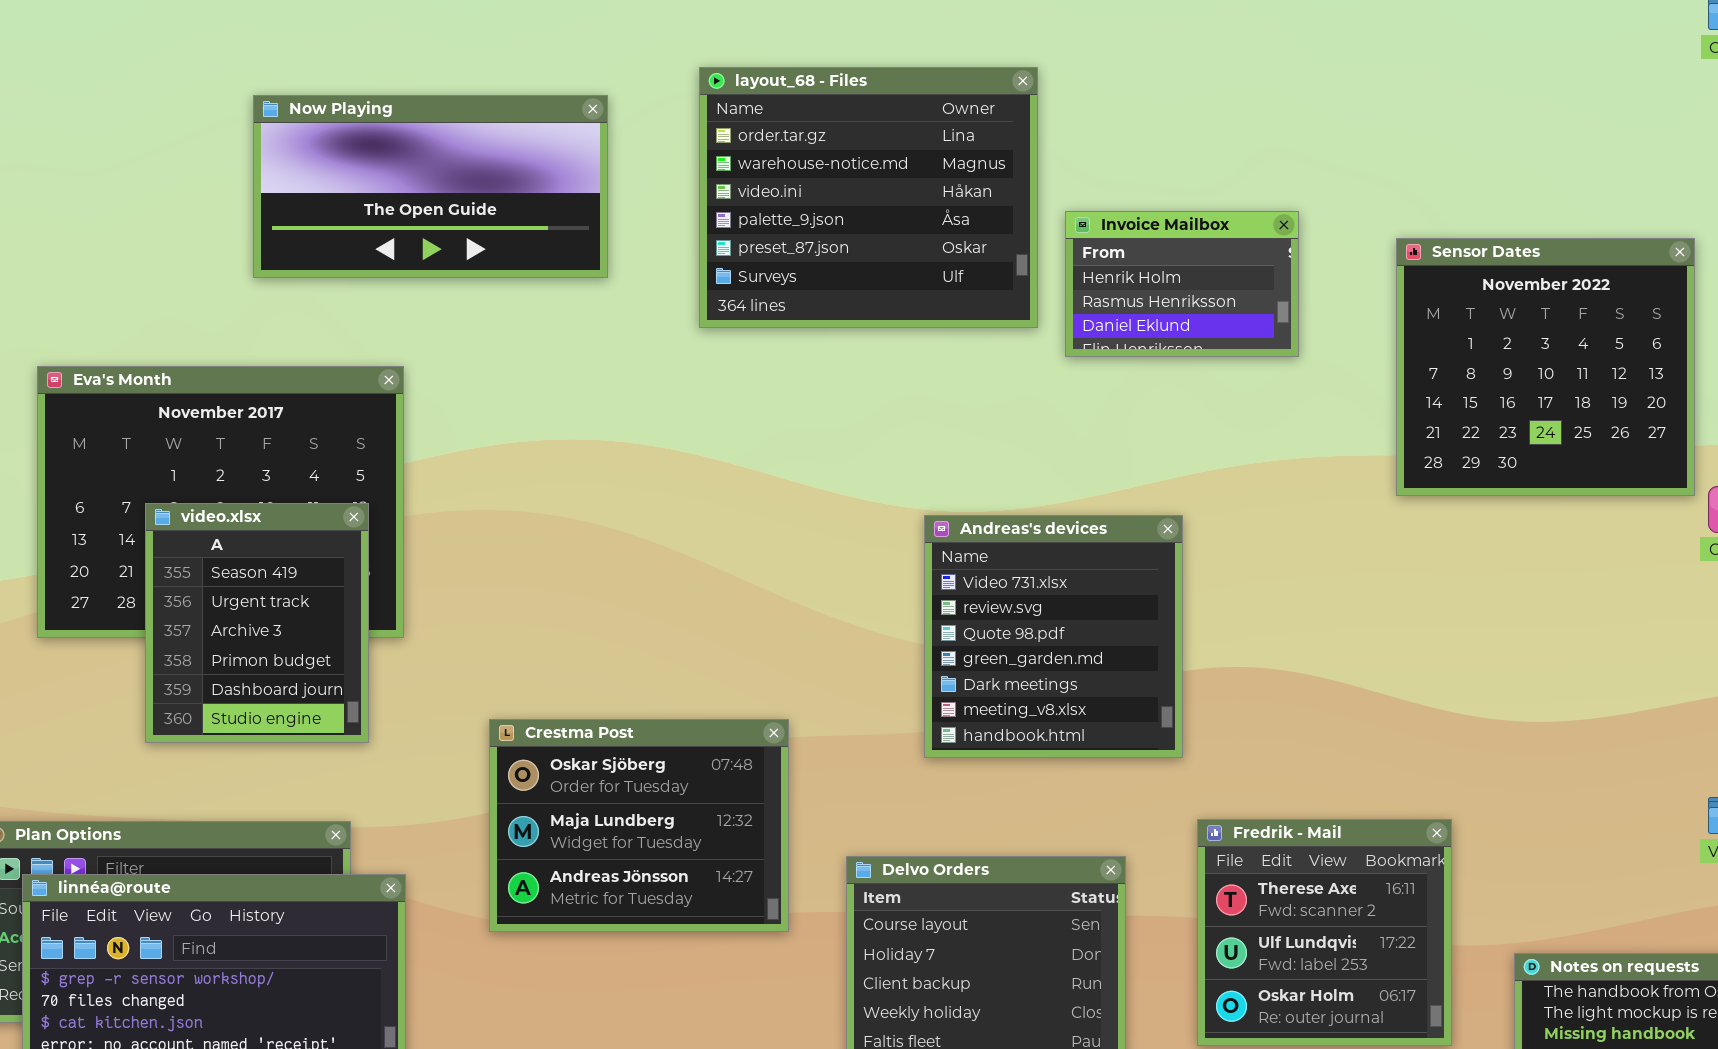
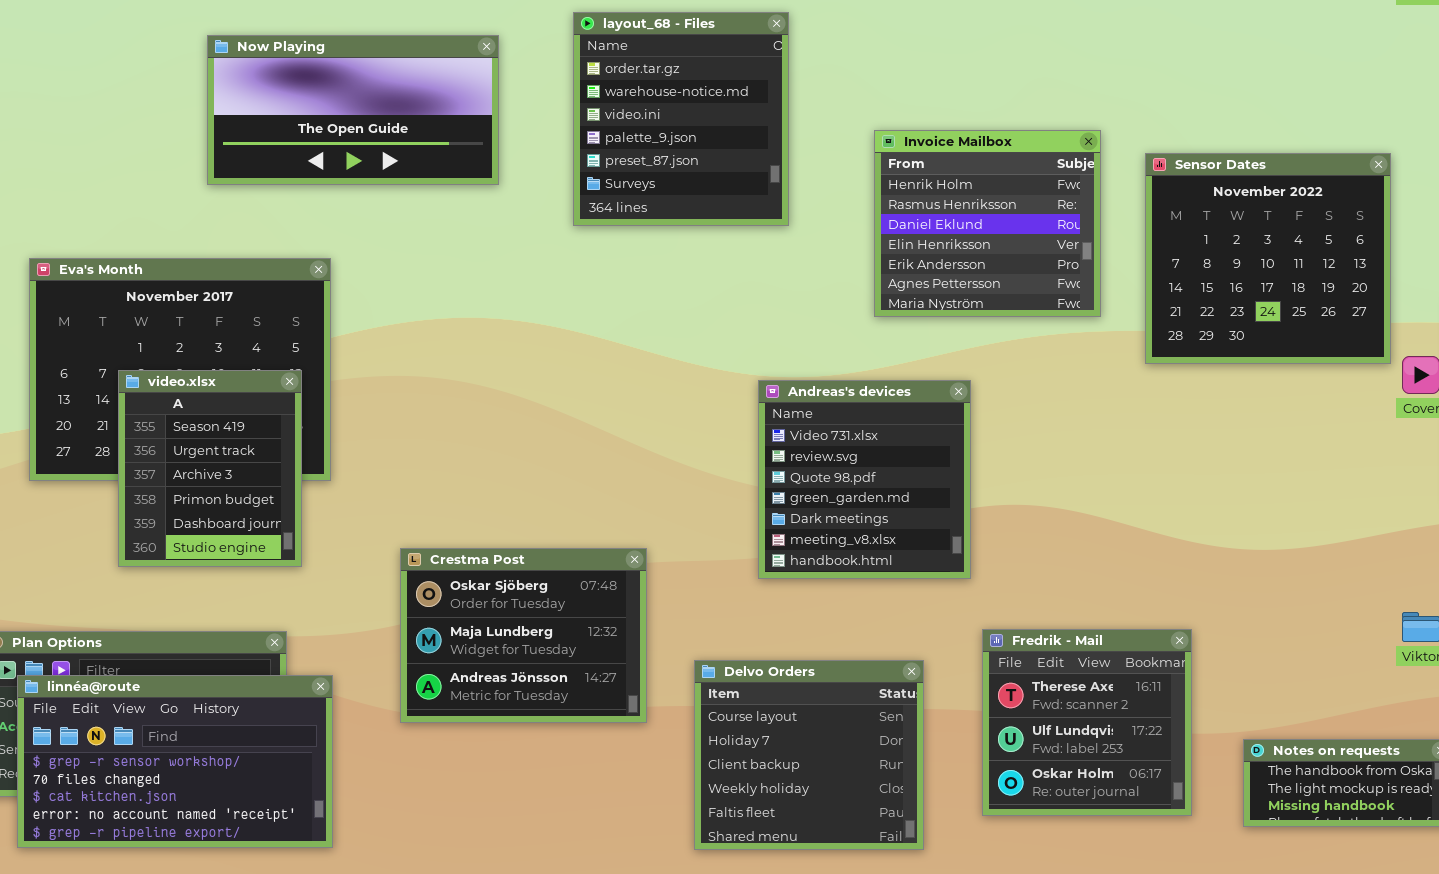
layout_68 - Files: [699,67,1038,328] -> [573,12,789,226], resized
Invoice Mailbox: [1065,211,1299,357] -> [874,130,1101,317], resized

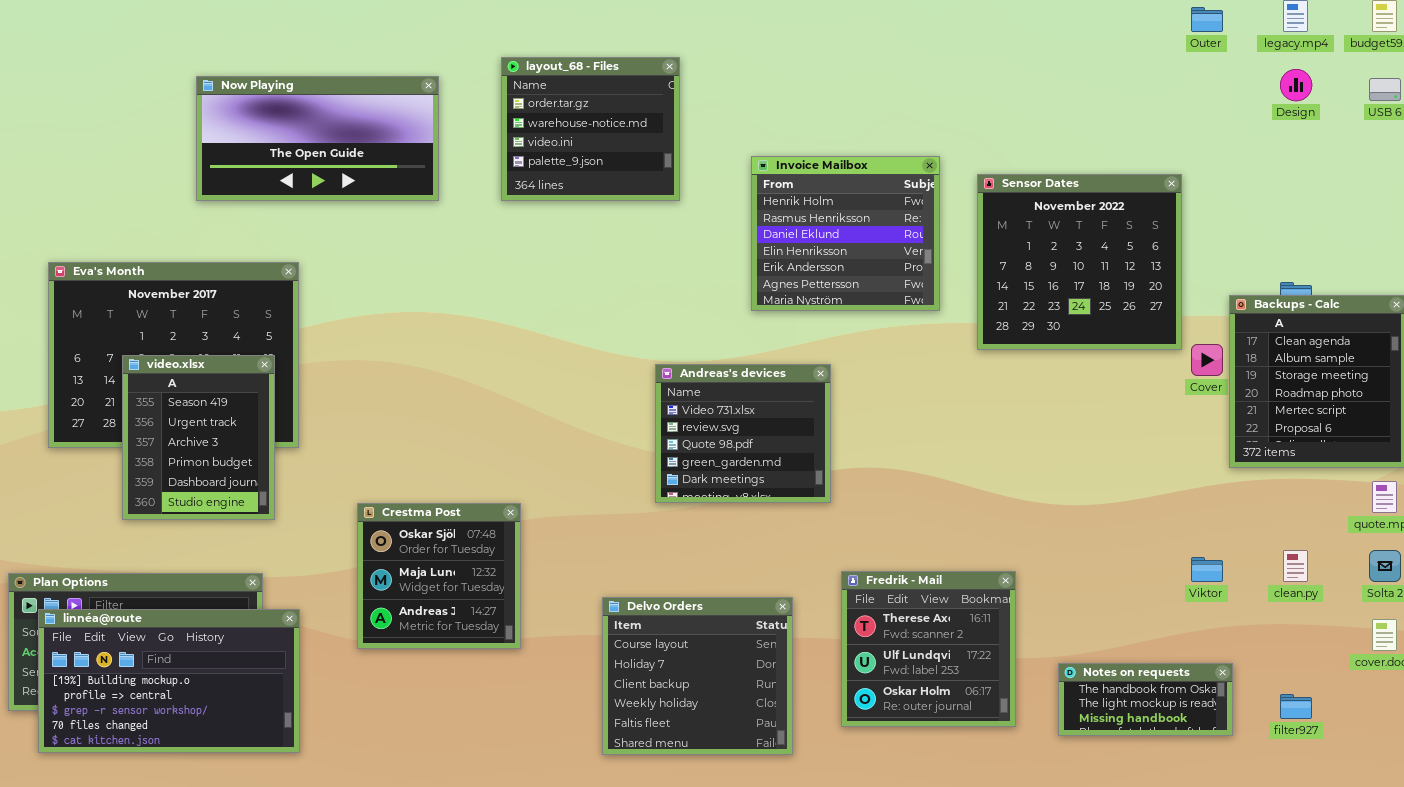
layout_68 - Files: [573,12,789,226] -> [501,57,680,201], resized
Andreas's devices: [758,380,971,579] -> [655,364,831,503], resized
Crestma Post: [400,548,647,723] -> [357,503,521,649], resized
linnéa@route: [17,675,333,848] -> [38,609,300,753], scrolled up 2 rows

